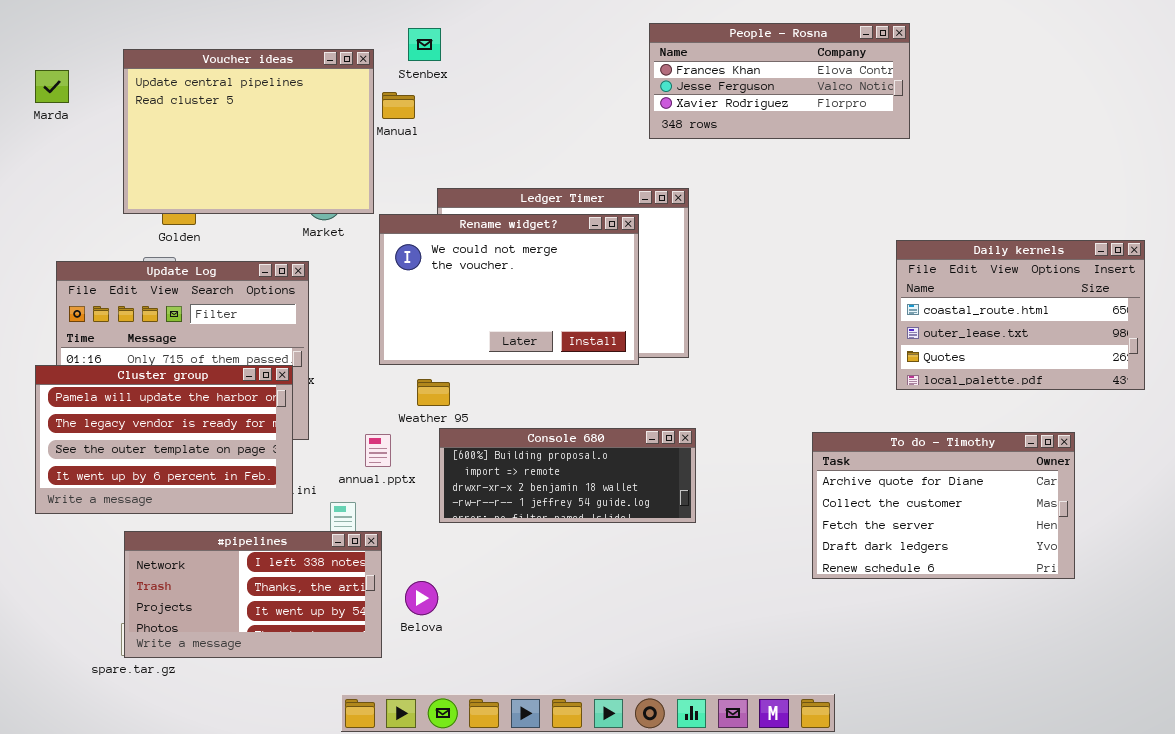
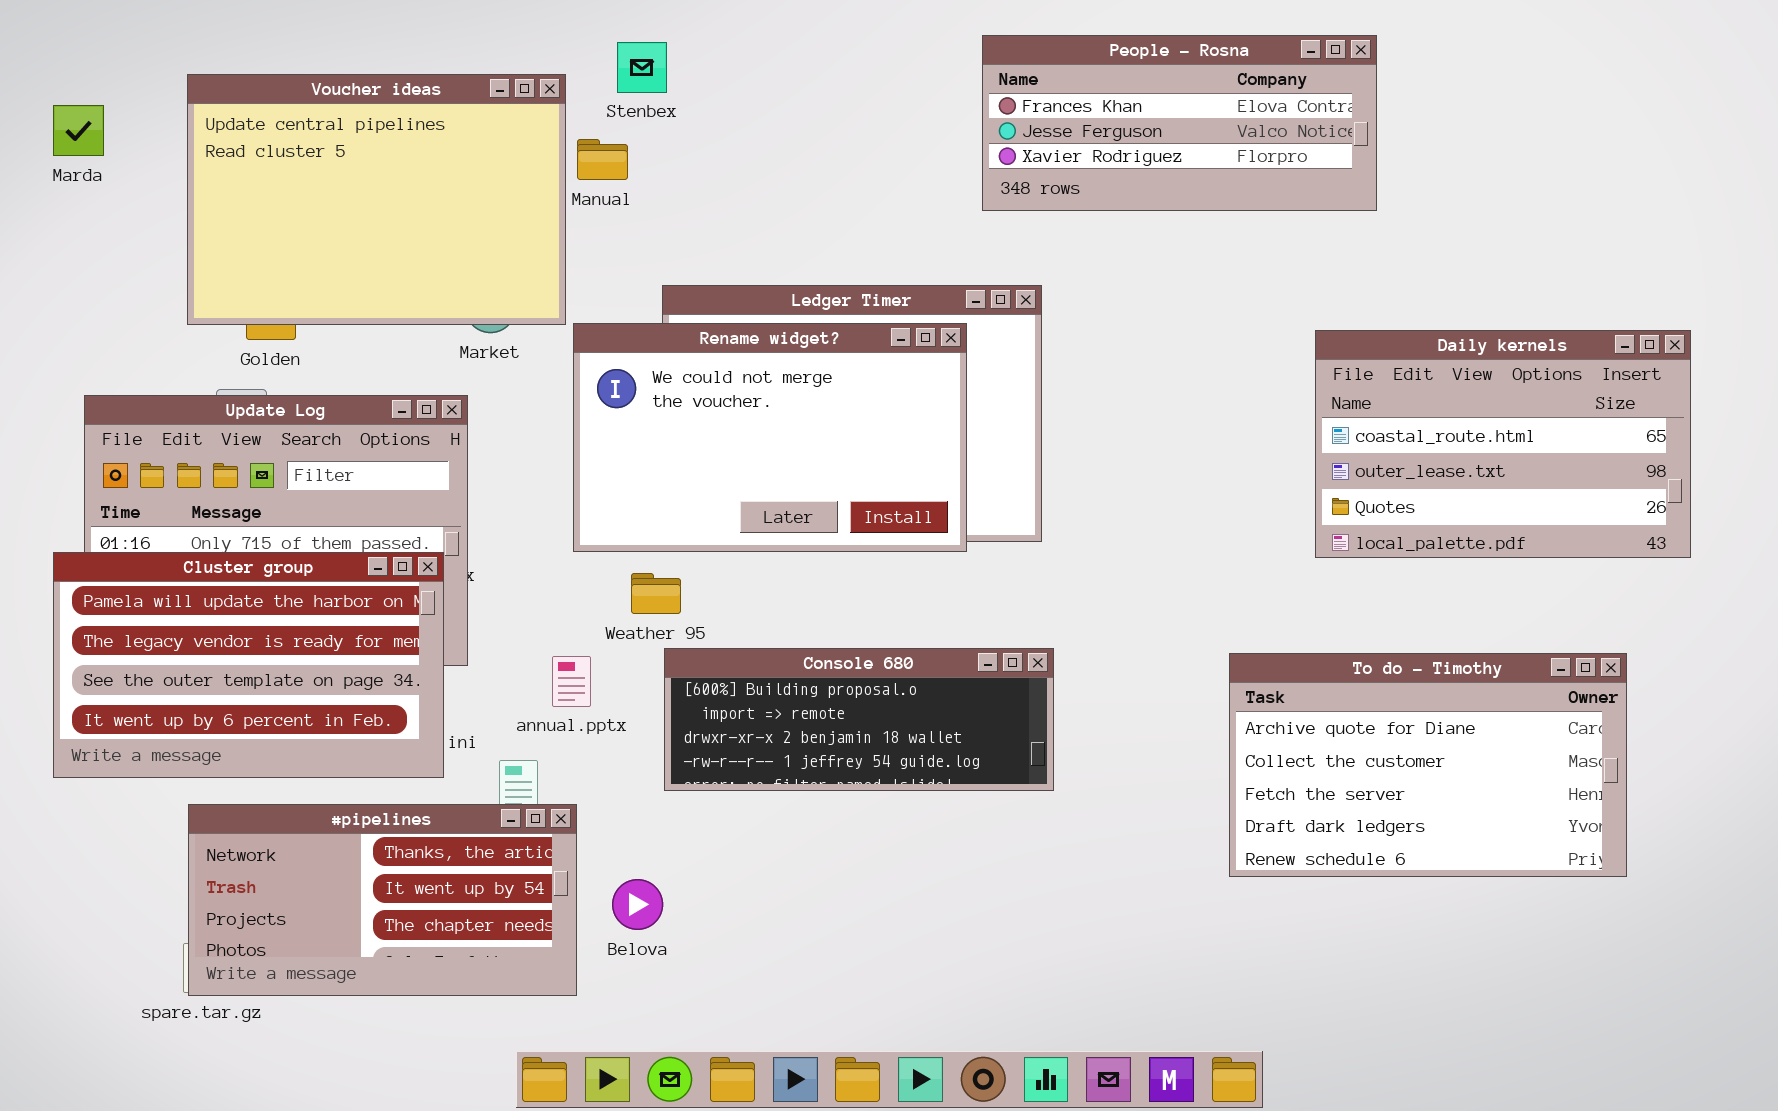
Daily kernels: [896,240,1145,390] -> [1315,330,1691,558], moved
#pipelines: [124,531,382,658] -> [188,804,577,996], scrolled down 1 row

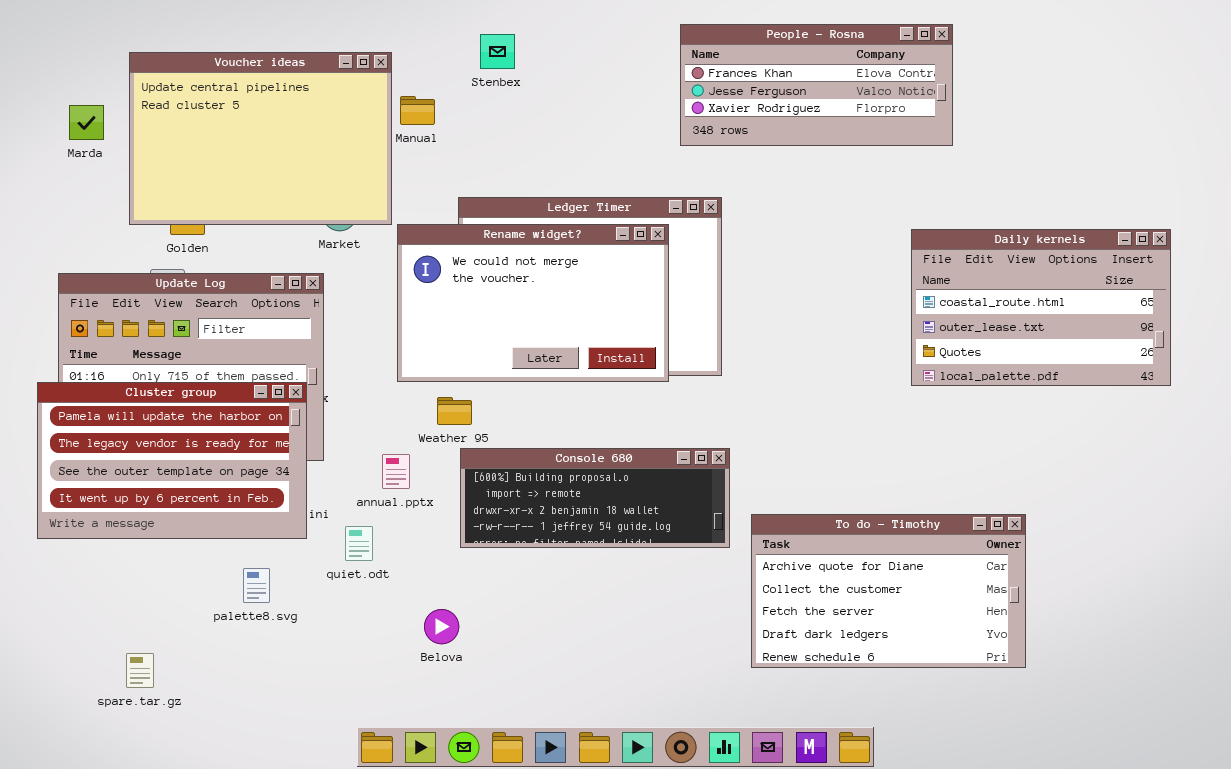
Stenbex: [617,42,667,93] -> [480,34,515,69], moved
Marda: [53,105,104,156] -> [69,105,104,140], moved
To do - Timothy: [1229,653,1627,877] -> [751,514,1026,668], moved
#pipelines: [188,804,577,996] -> none, closed

